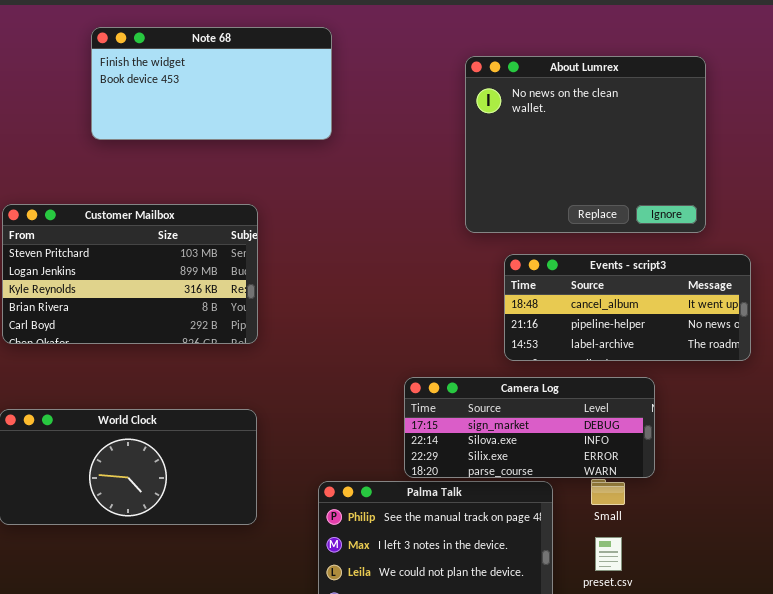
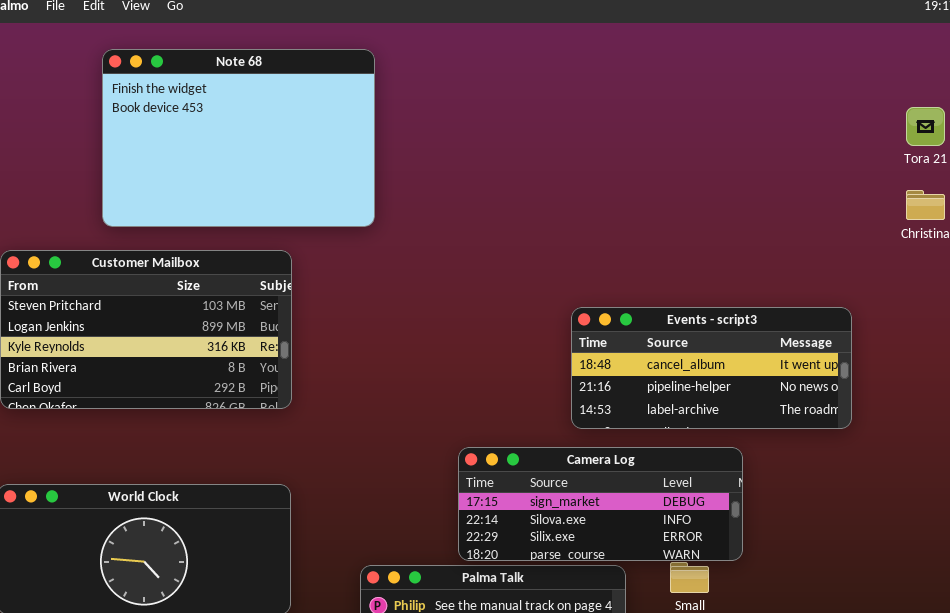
Note 68: [91,27,332,140] -> [102,49,375,227], resized
About Lumrex: [465,56,706,233] -> none, closed

